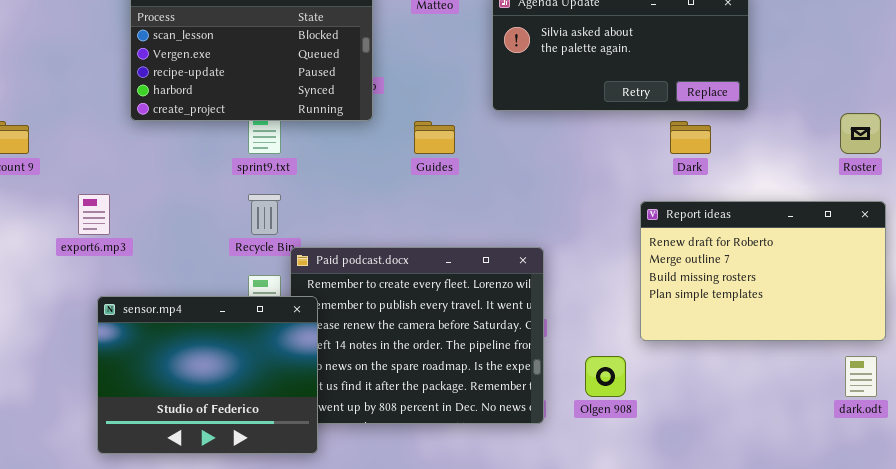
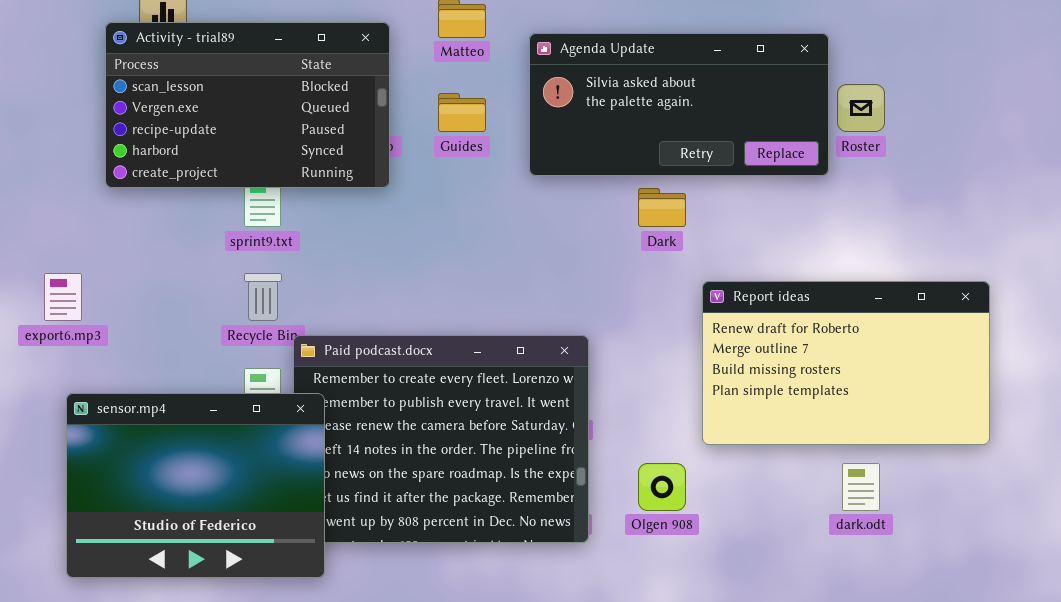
Roster: [840,113,881,154] -> [837,84,885,132], moved
Guides: [414,121,455,154] -> [438,93,486,132], moved
Dark: [670,121,711,154] -> [638,188,686,227], moved
dark.odt: [845,356,877,397] -> [842,463,880,511], moved

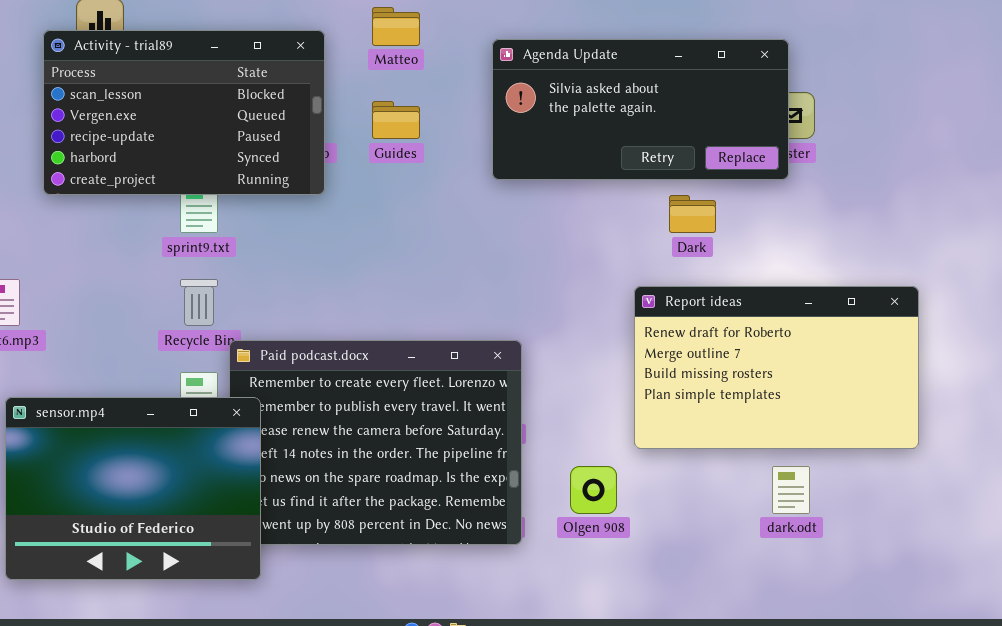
Agenda Update: [529,33,829,176] -> [492,39,789,180], moved
Dark: [638,188,686,227] -> [669,195,716,233], moved

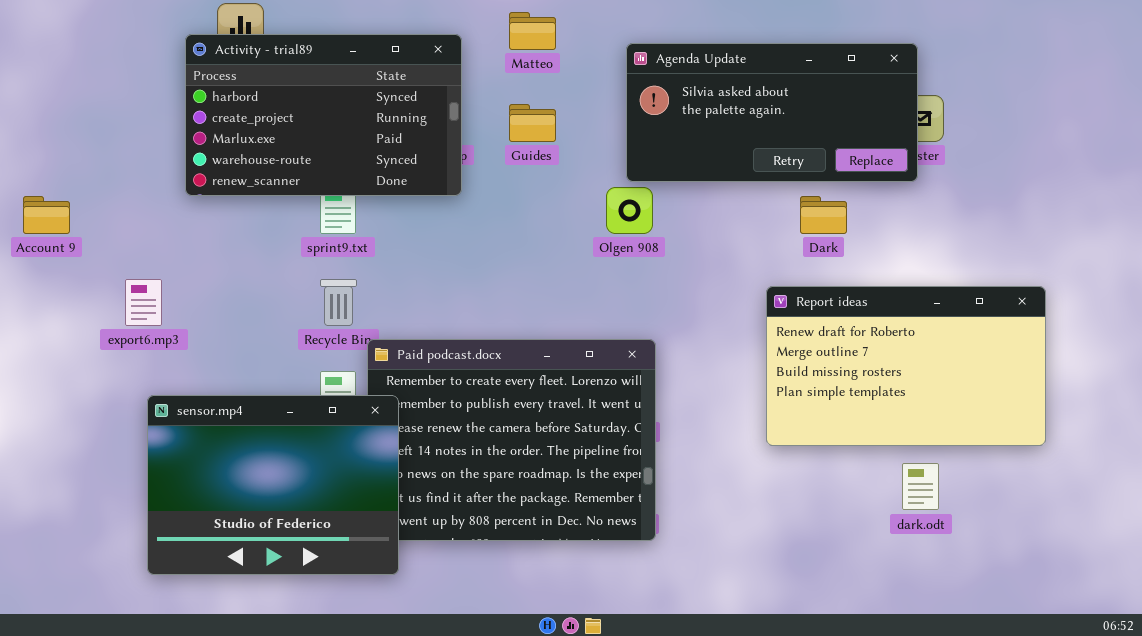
Activity - trial89: [43,30,325,195] -> [185,34,462,196], scrolled down 3 rows
Olgen 908: [570,466,617,514] -> [606,187,653,234], moved

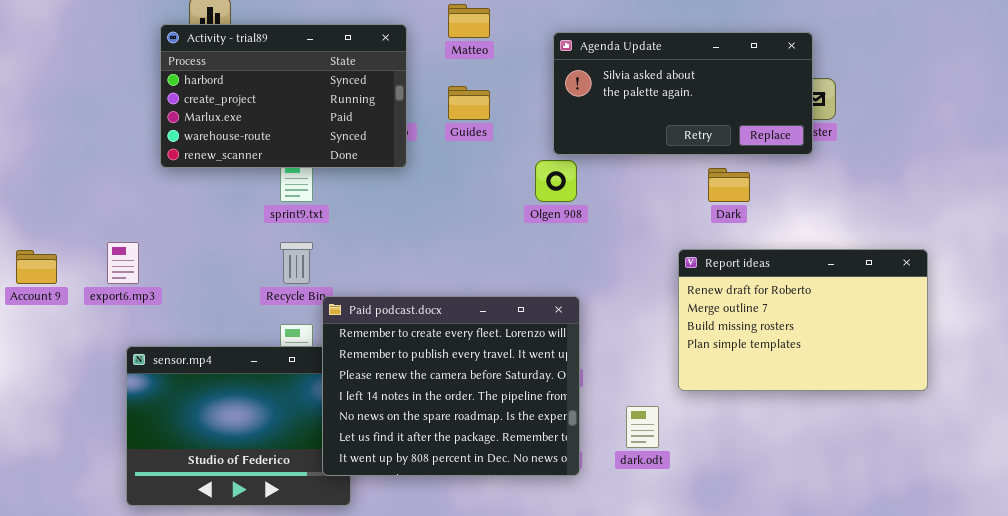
Account 9: [23,196,70,234] -> [16,250,57,284], moved
Paid podcast.docx: [367,339,656,541] -> [322,296,580,476], raised
dark.odt: [902,463,939,510] -> [626,406,659,448], moved

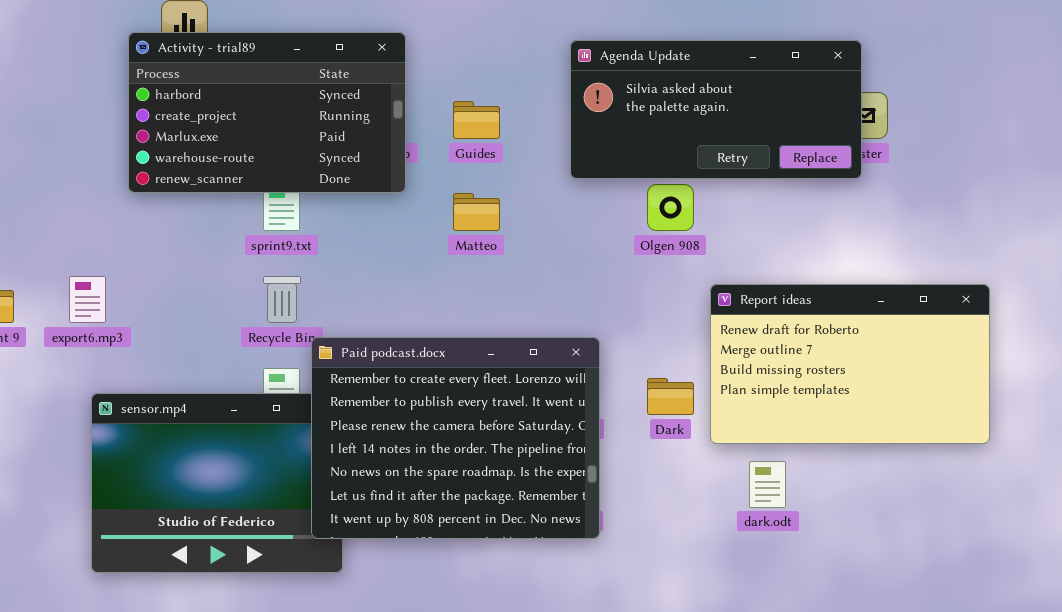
Matteo: [448,4,490,38] -> [453,193,500,231], moved
Olgen 908: [535,160,577,202] -> [647,184,694,231], moved
Dark: [708,168,750,202] -> [647,378,694,415], moved
dark.odt: [626,406,659,448] -> [749,461,786,508], moved

